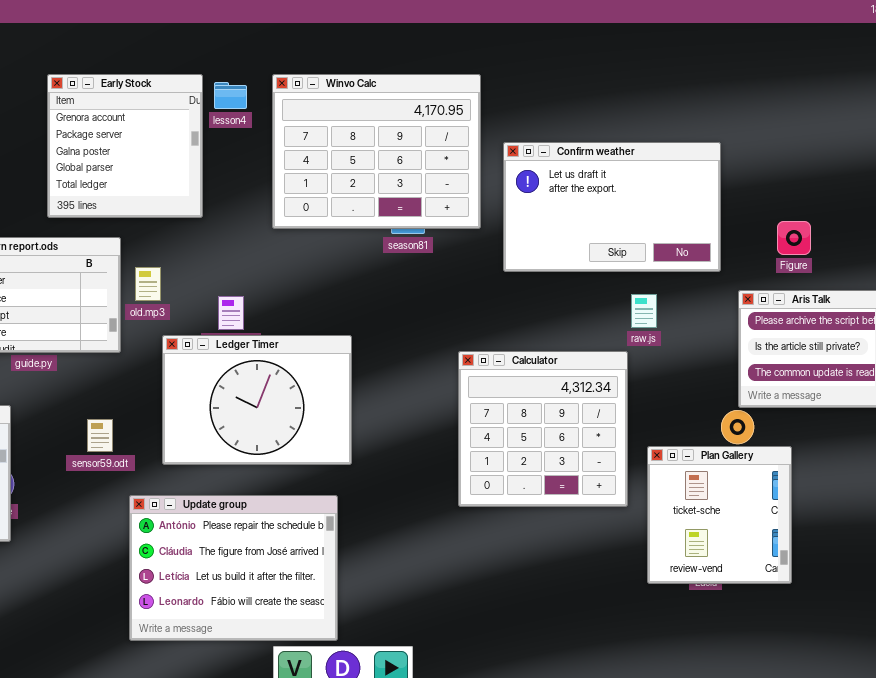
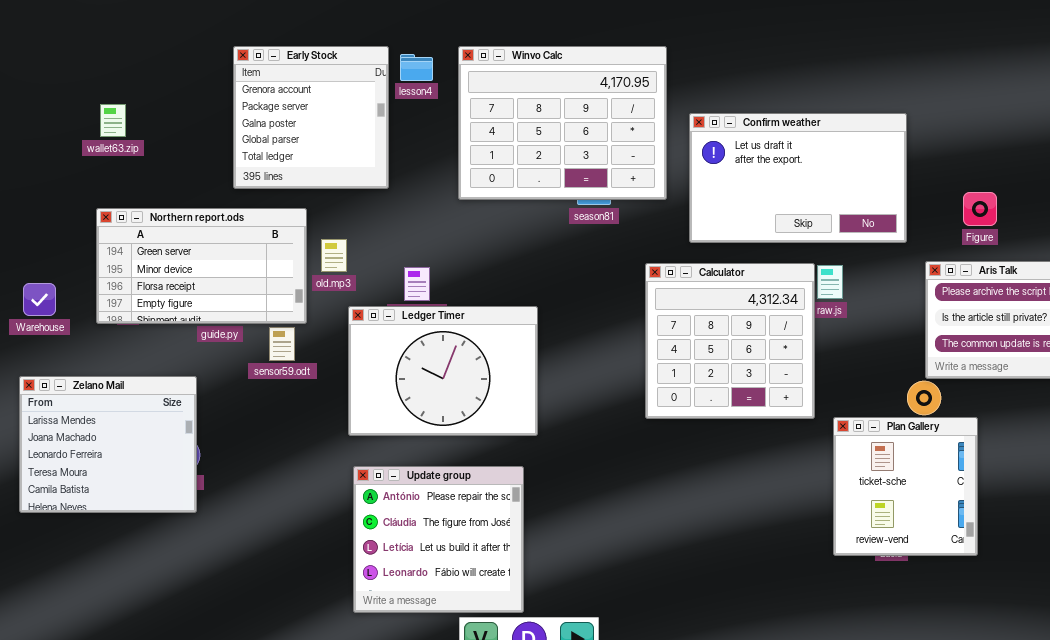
Calculator: [458,351,628,507] -> [645,263,815,419], moved
sensor59.odt: [87,419,113,452] -> [269,327,295,361], moved
Update group: [129,495,338,641] -> [353,466,524,613], resized

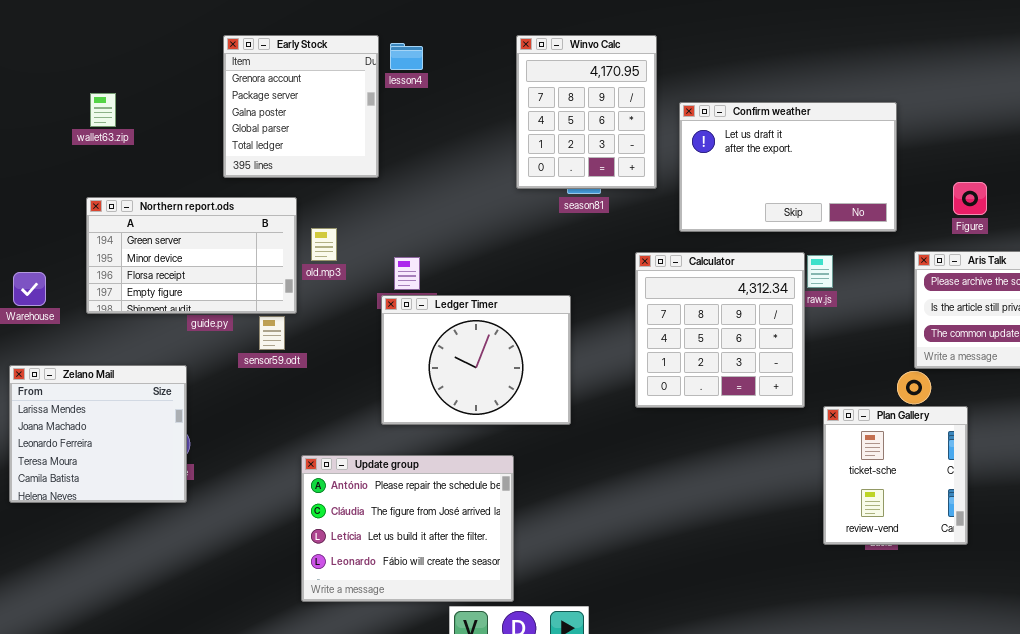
Winvo Calc: [458,46,667,200] -> [516,35,657,189], resized
Ledger Timer: [348,306,538,436] -> [381,295,571,425], moved
Update group: [353,466,524,613] -> [301,455,514,602], resized

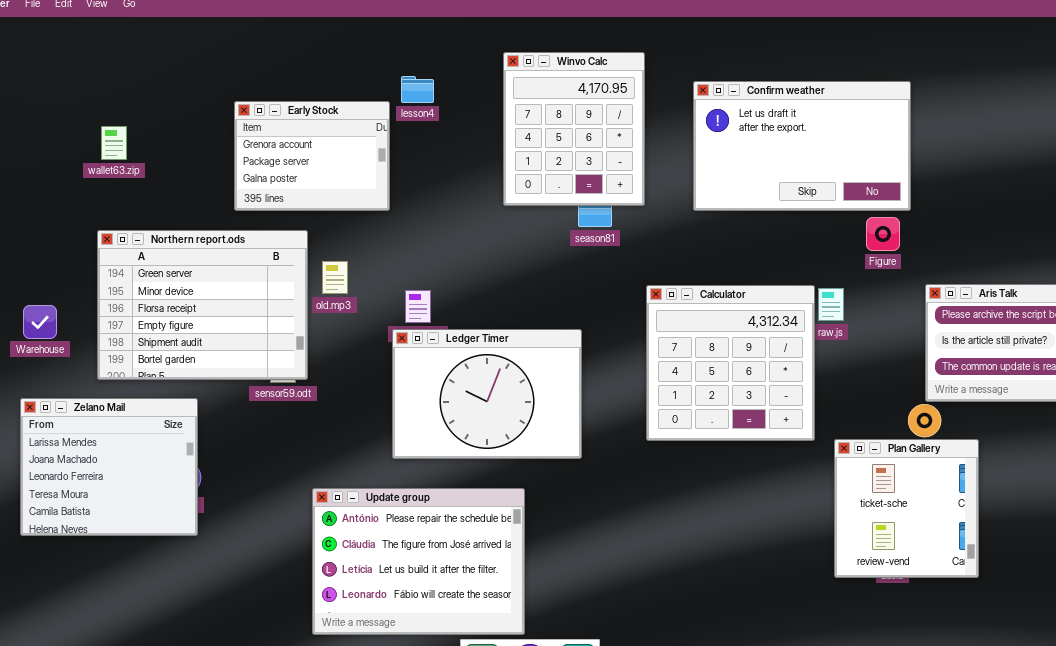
Early Stock: [223,35,379,178] -> [234,101,390,211], resized
Winvo Calc: [516,35,657,189] -> [503,52,645,206], moved
Confirm weather: [679,102,897,232] -> [693,81,911,211], moved
Figure: [953,182,987,215] -> [866,217,900,251], moved
Northern report.ods: [86,197,297,314] -> [97,230,308,380], resized

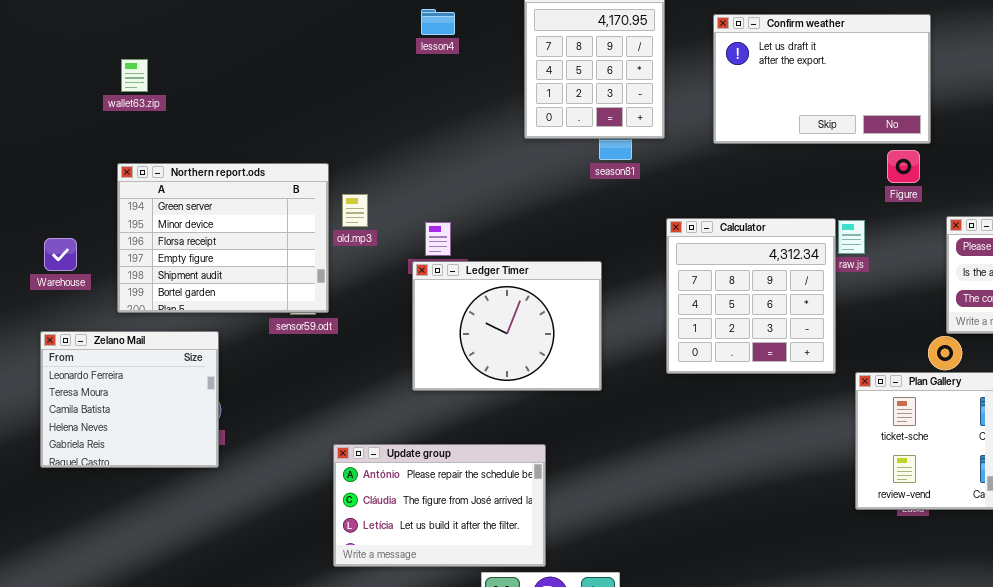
Early Stock: [234,101,390,211] -> none, closed
Zelano Mail: [20,398,198,536] -> [40,331,219,468], scrolled down 2 rows
Update group: [312,488,525,635] -> [333,444,546,567], resized

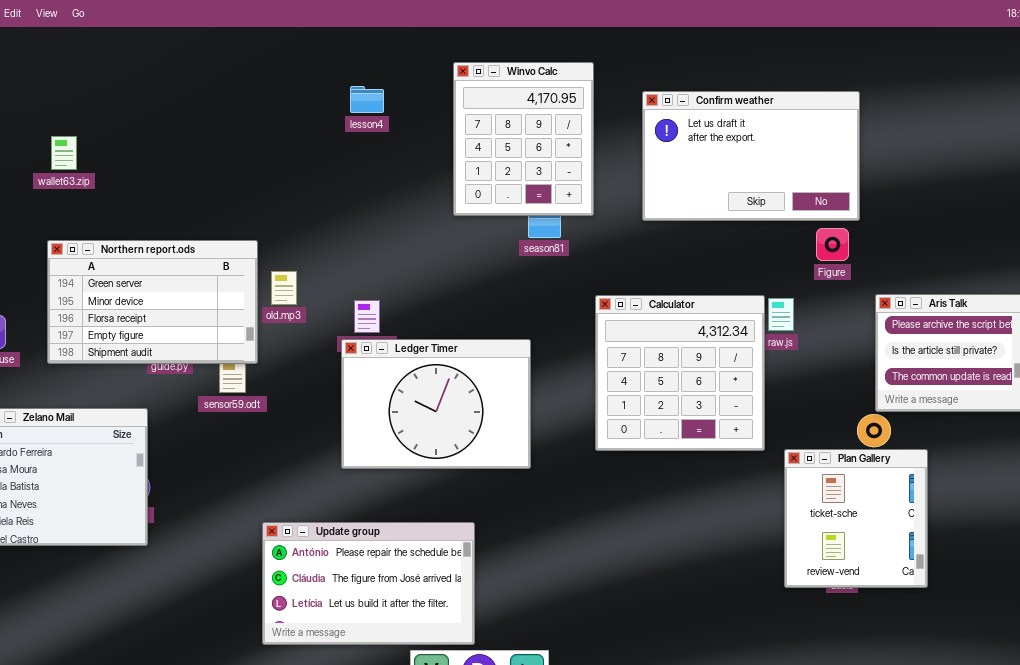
Northern report.ods: [117,163,329,313] -> [47,240,258,364], resized

